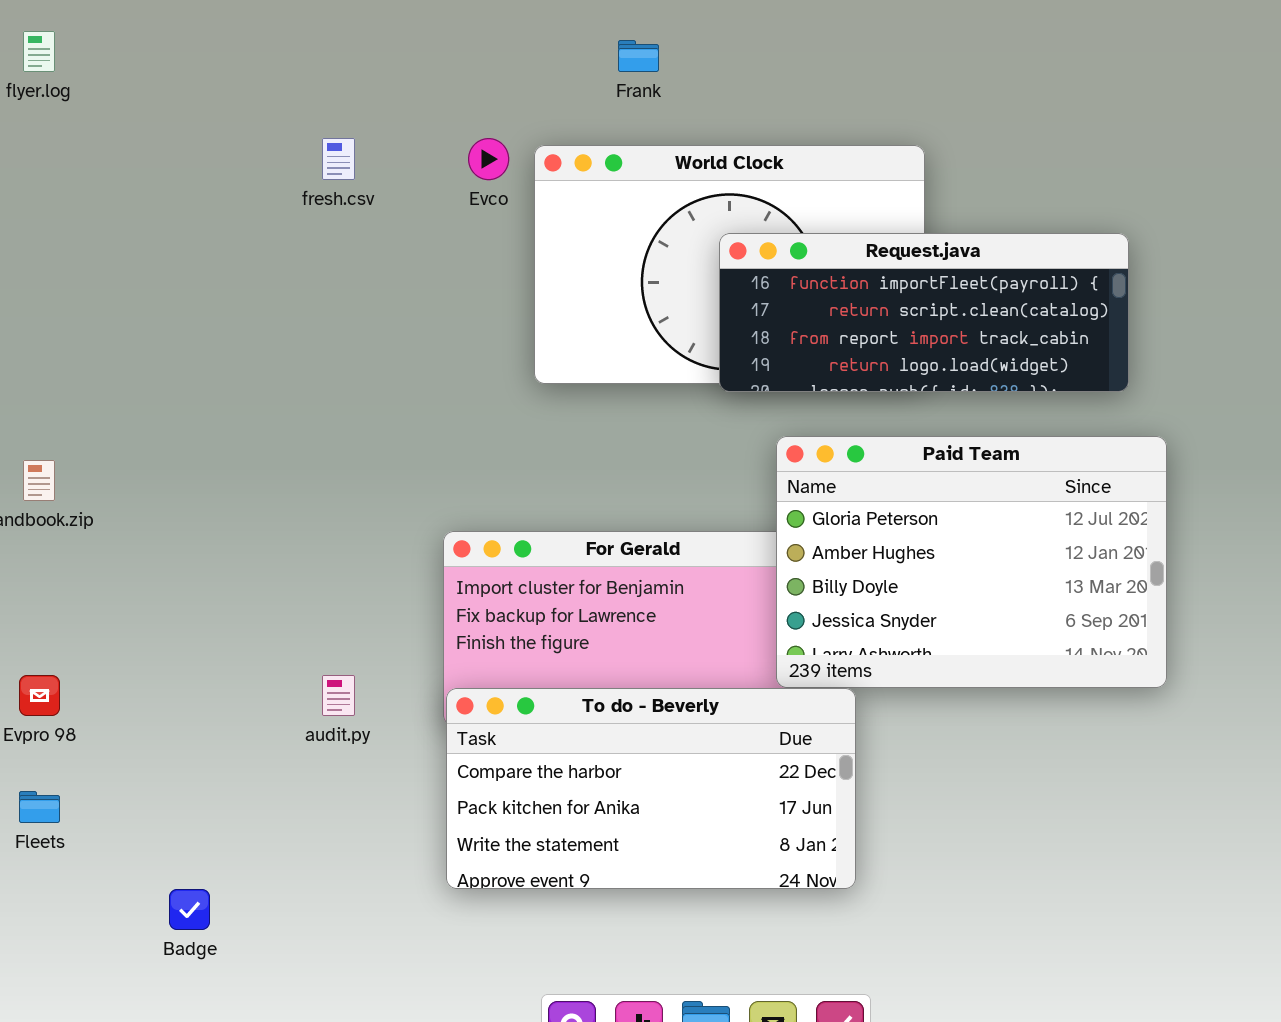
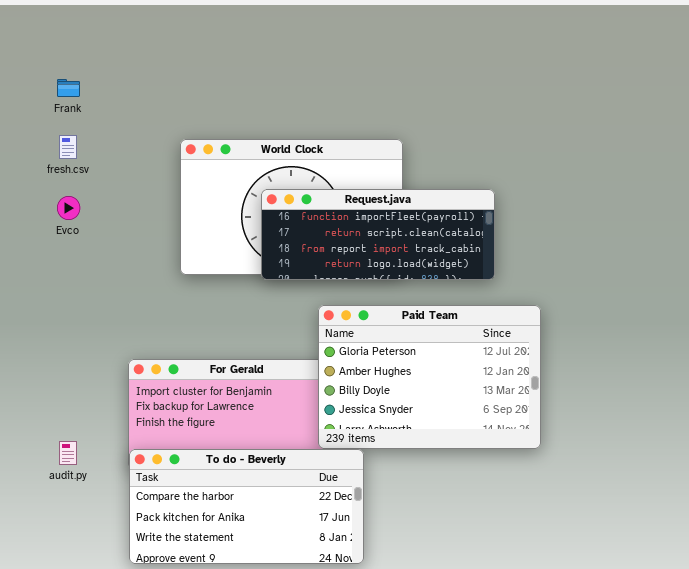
Frank: [618,40,659,72] -> [57,79,80,97], moved
Evco: [468,138,509,180] -> [57,196,80,220], moved
Request.java: [719,233,1129,392] -> [261,189,495,280], moved

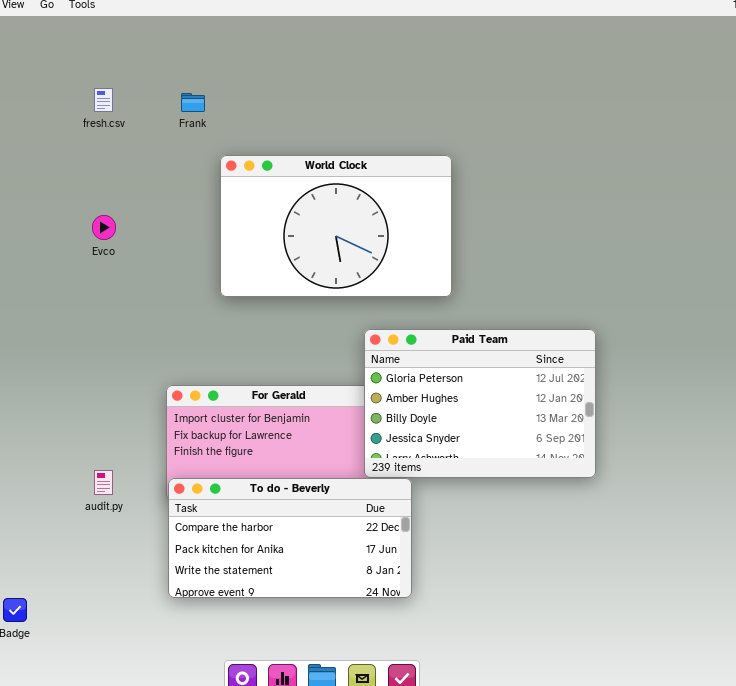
Frank: [57,79,80,97] -> [181,93,205,112], moved
fresh.csv: [59,135,77,159] -> [94,88,113,112], moved
Request.java: [261,189,495,280] -> none, closed

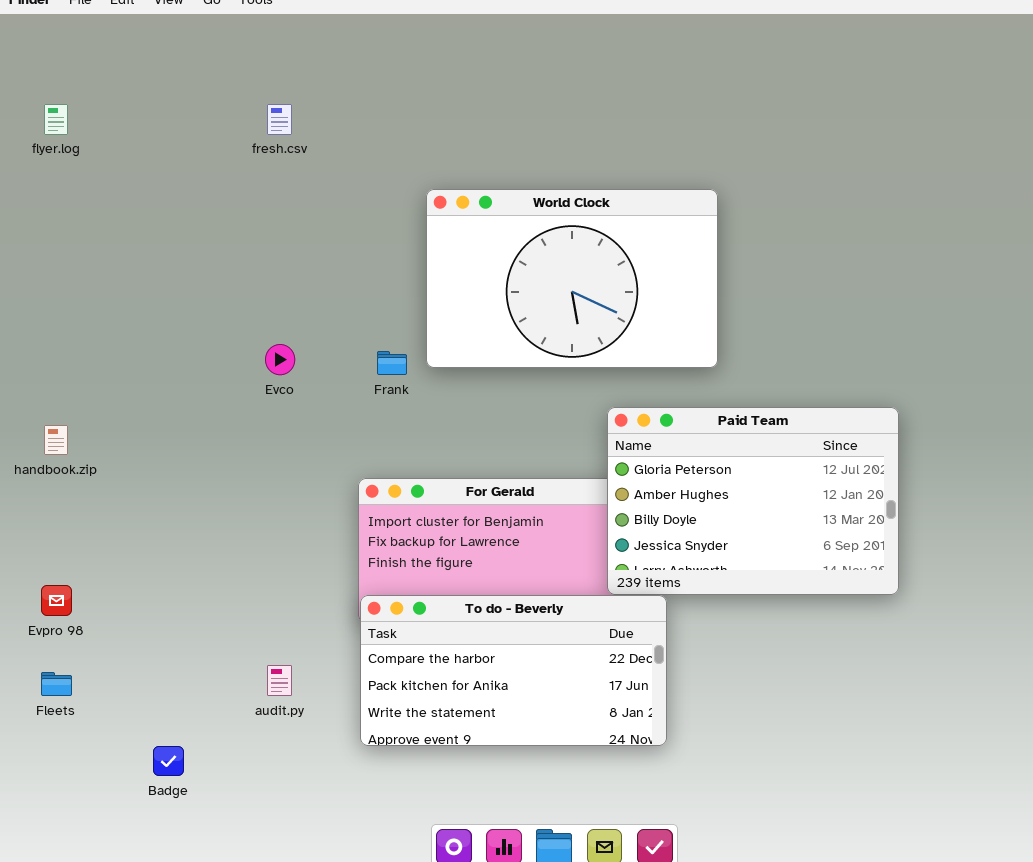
Frank: [181,93,205,112] -> [377,351,407,375], moved
Evco: [92,215,116,240] -> [265,344,295,375], moved
audit.py: [94,470,113,495] -> [267,665,292,696], moved

